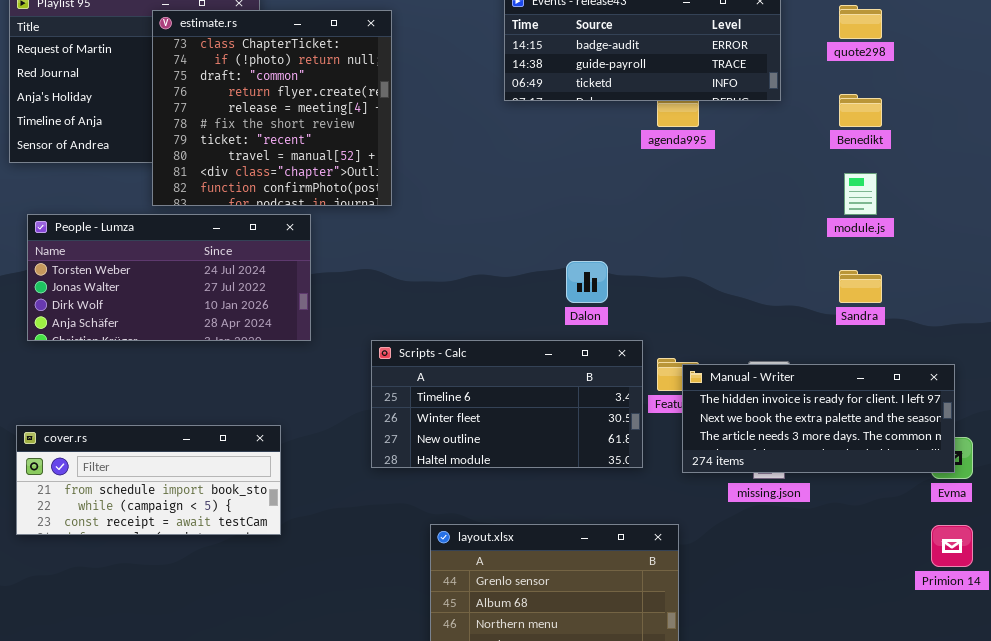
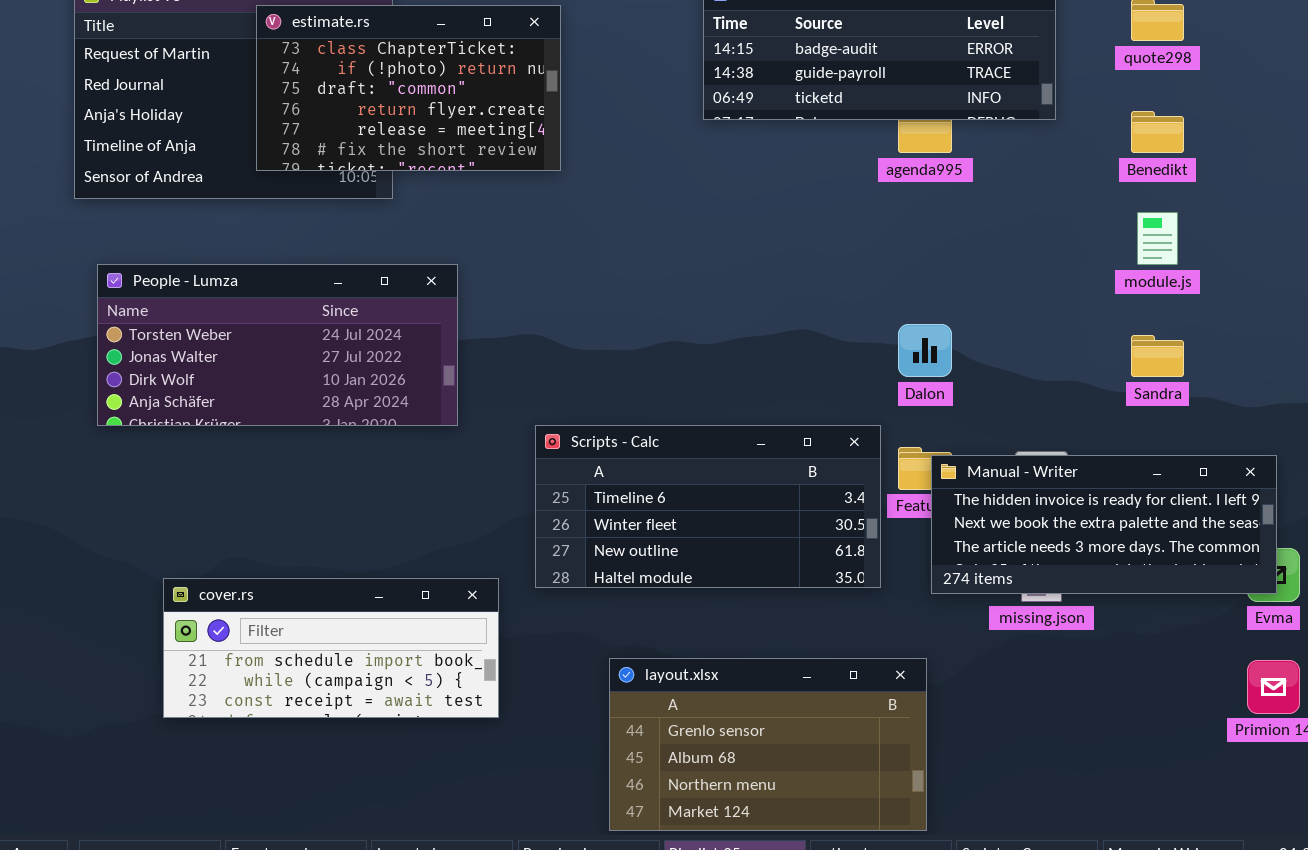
estimate.rs: [152,10,392,206] -> [256,5,561,171], resized
Dalon: [566,261,608,303] -> [898,324,952,377], moved
cover.rs: [16,425,281,535] -> [163,578,499,718], moved

